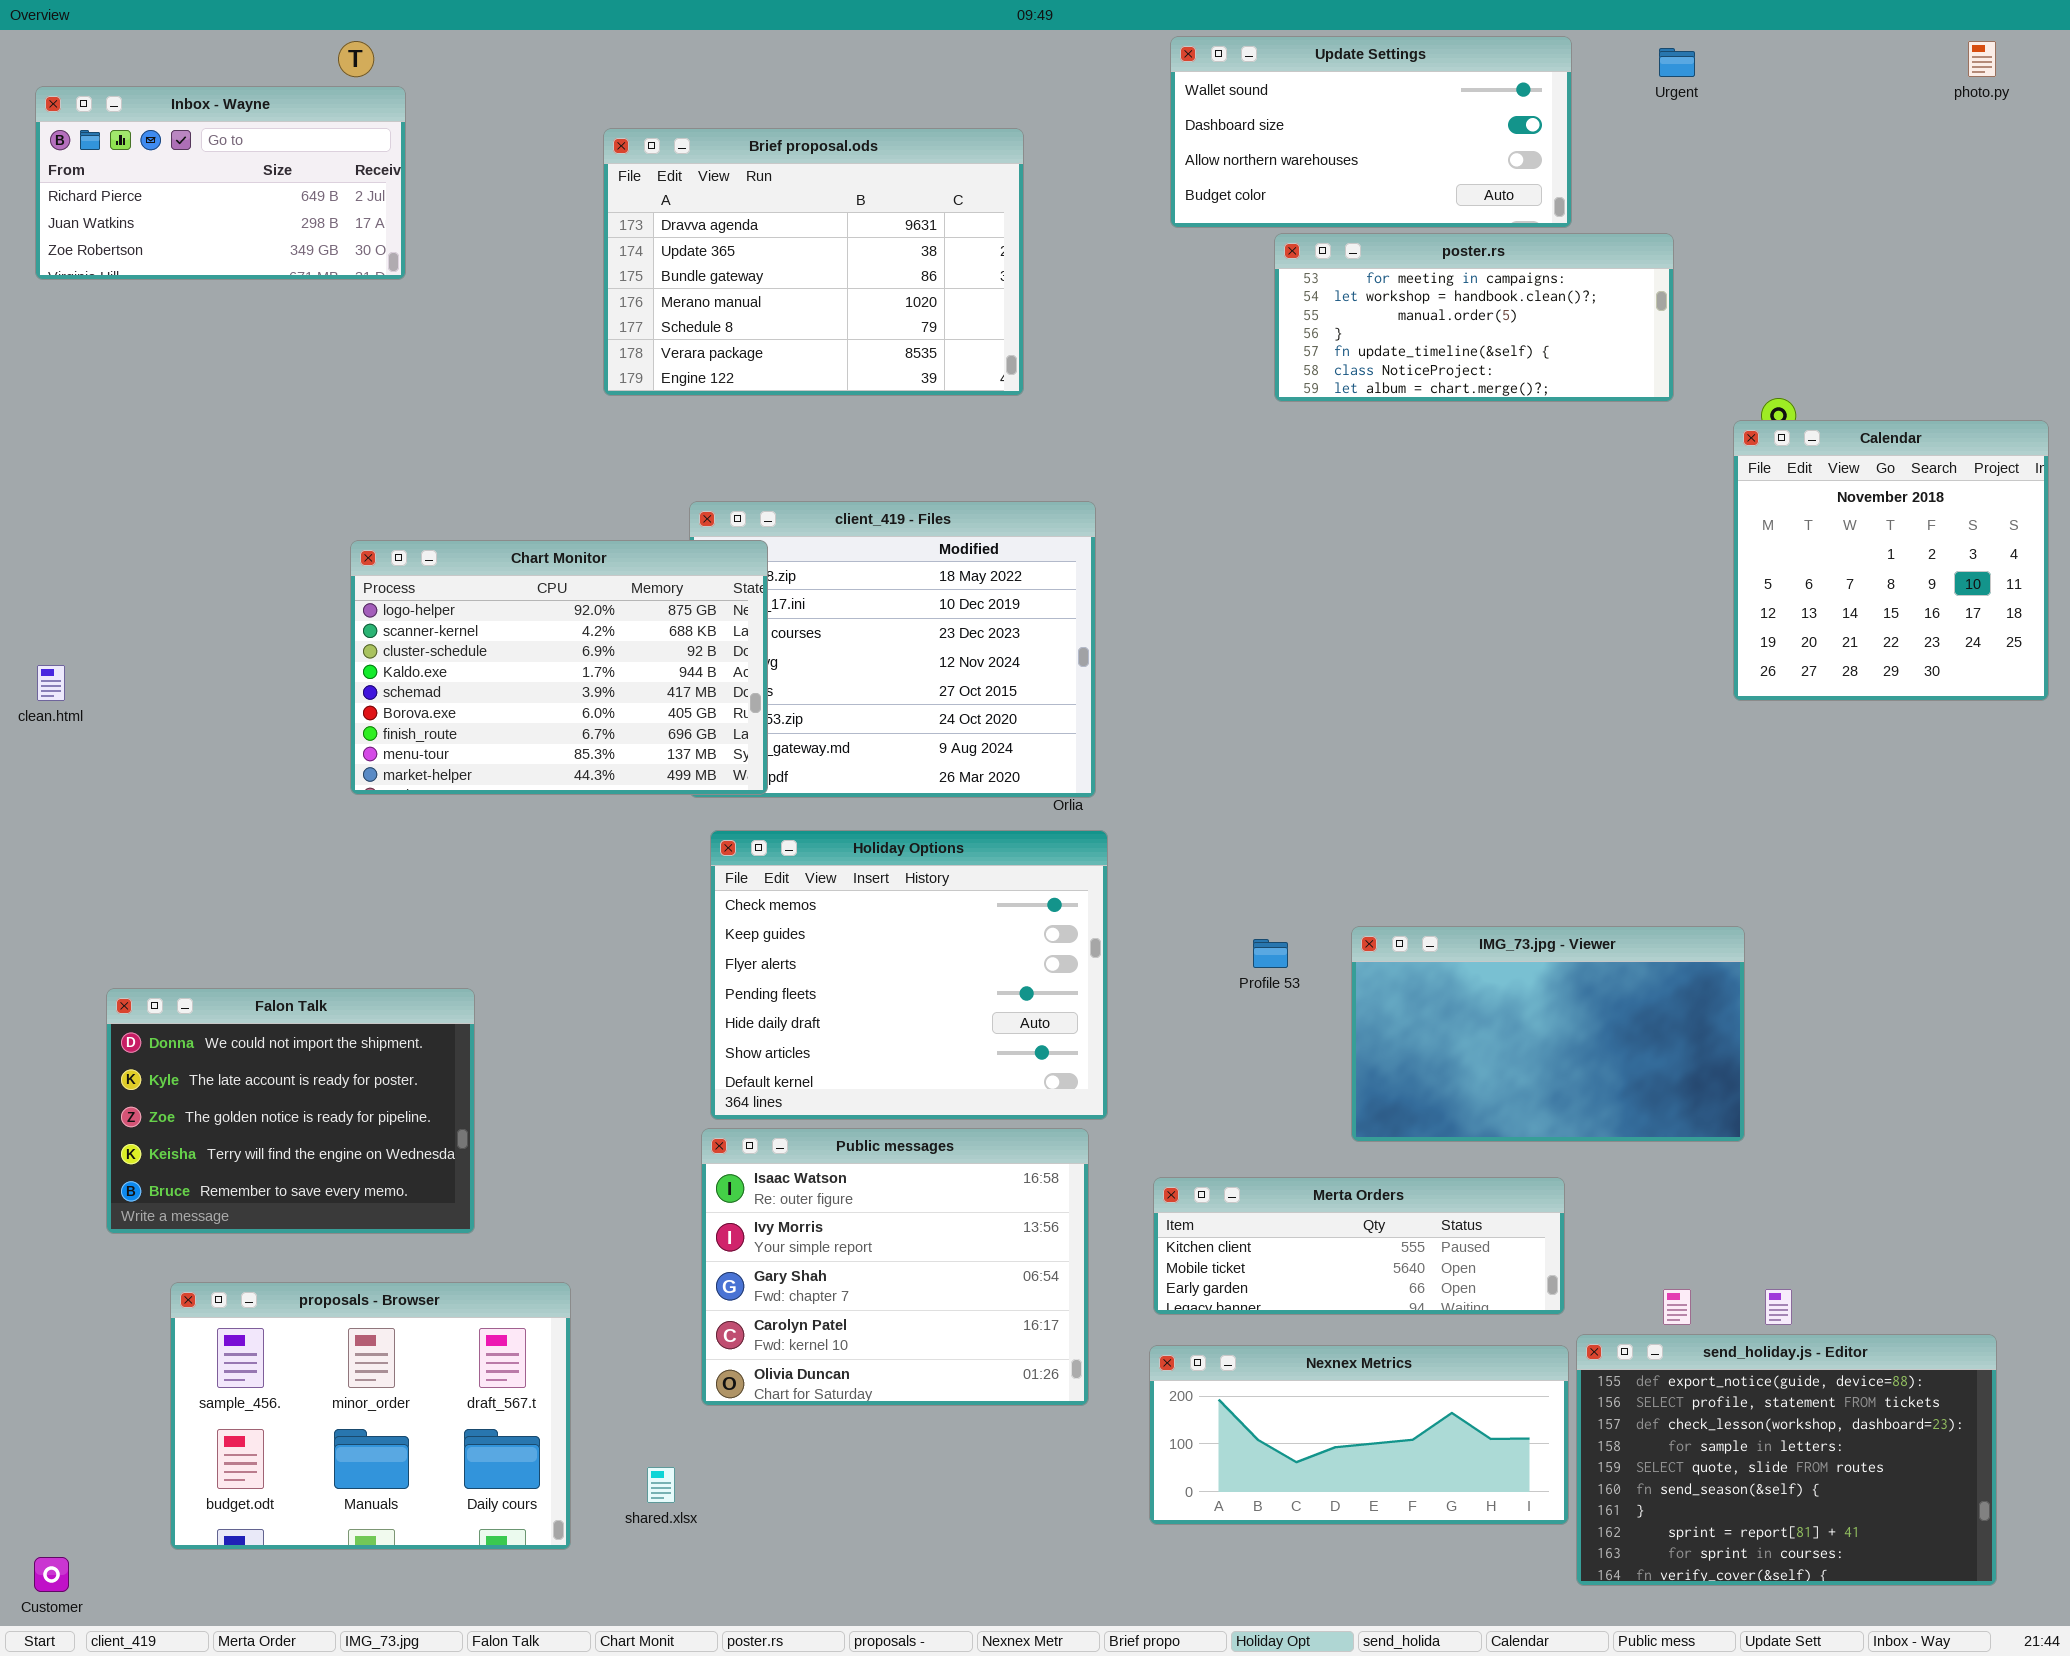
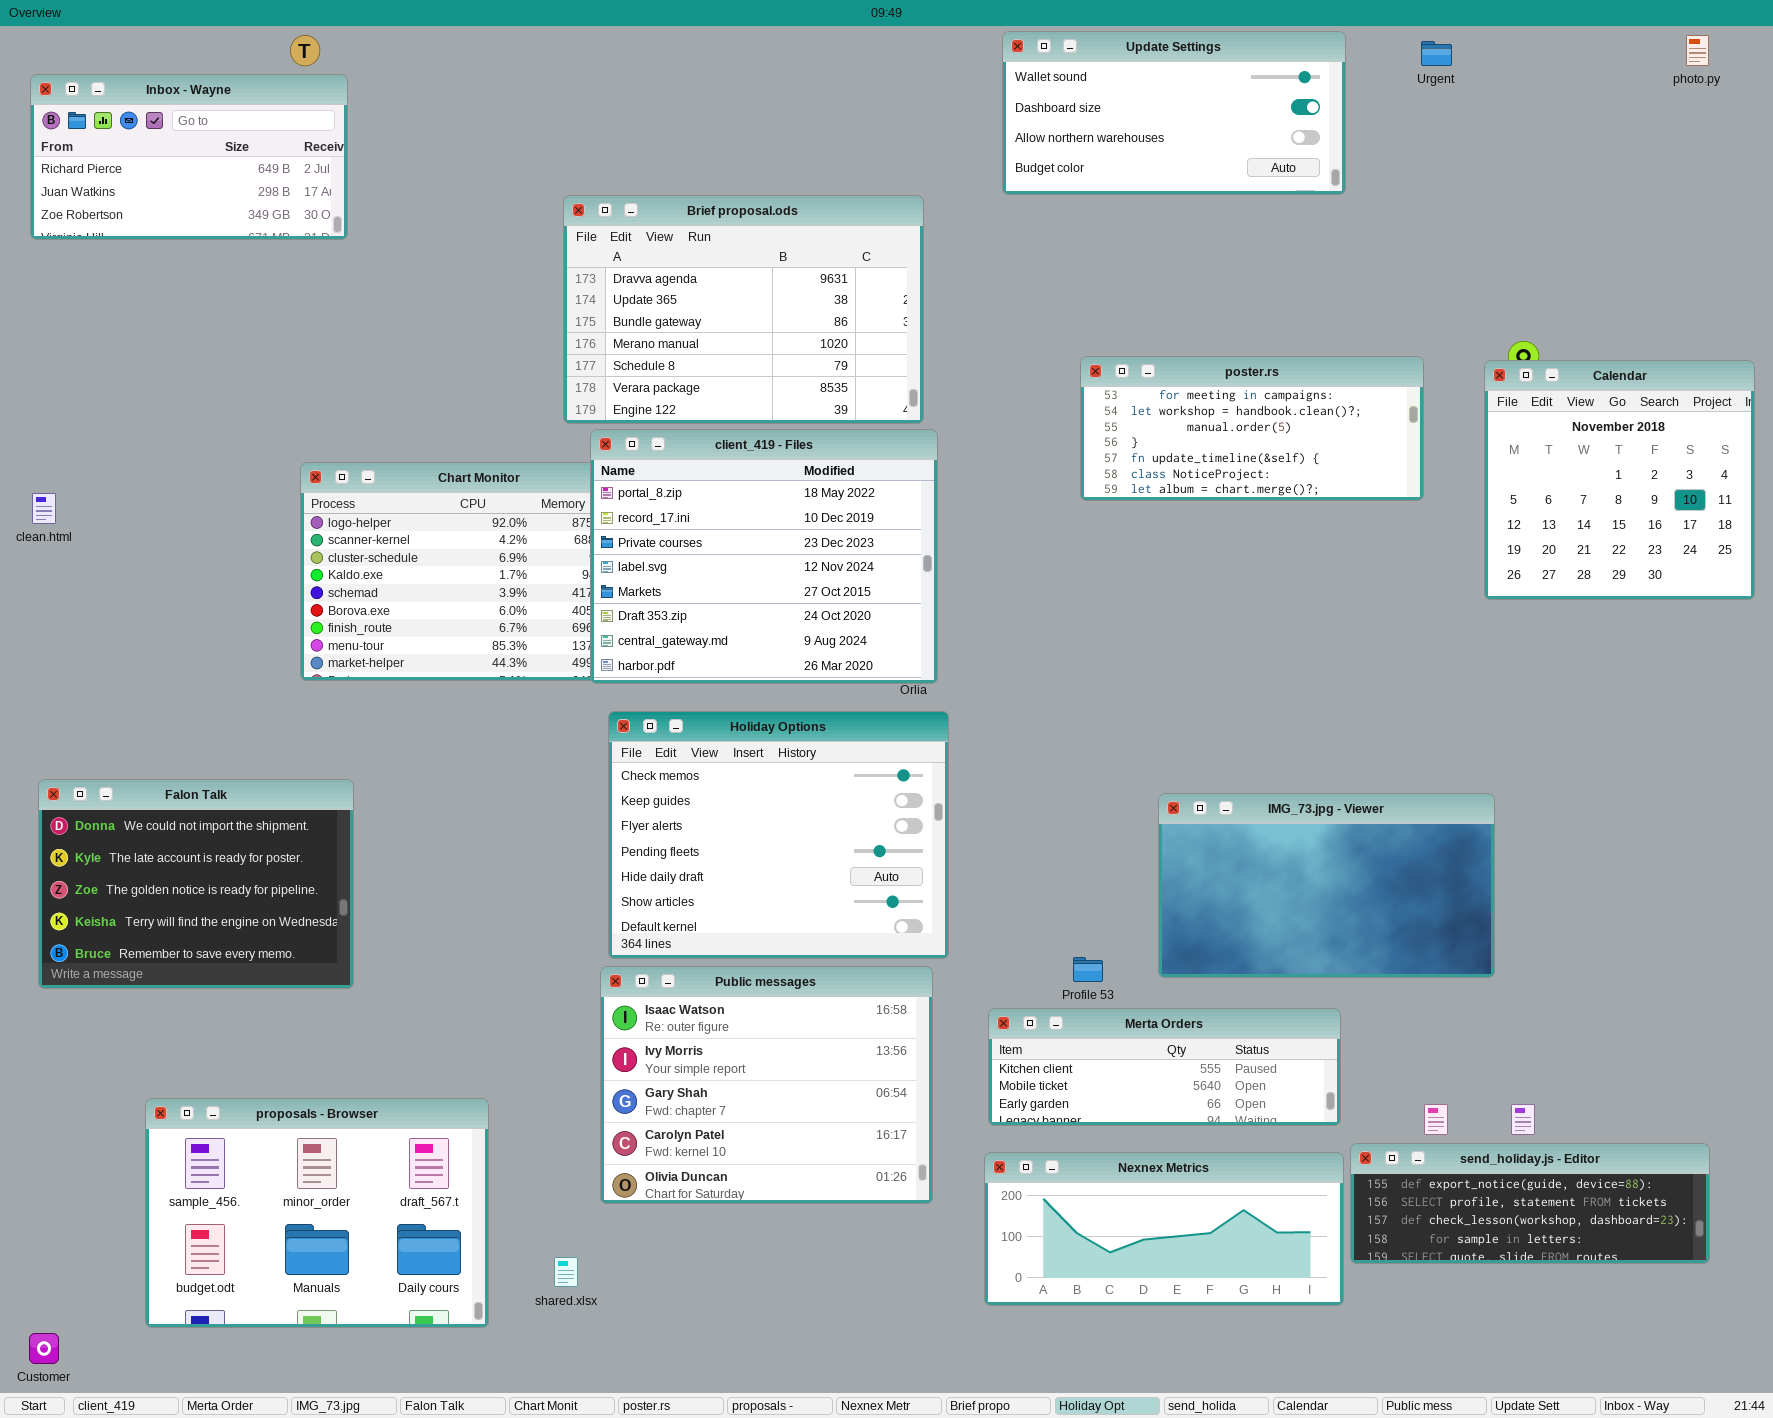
Brief proposal.ods: [603,128,1024,396] -> [563,195,924,424], moved
poster.rs: [1274,233,1674,402] -> [1080,356,1424,501], moved
client_419 - Files: [689,501,1096,798] -> [590,429,938,684], raised
clean.html: [37,665,65,701] -> [32,493,56,524], moved
Profile 53: [1253,939,1288,968] -> [1073,957,1103,982], moved
Falon Talk: [106,988,475,1234] -> [38,779,354,989], moved
send_holiday.js - Editor: [1576,1334,1997,1586] -> [1350,1143,1710,1264], resized

